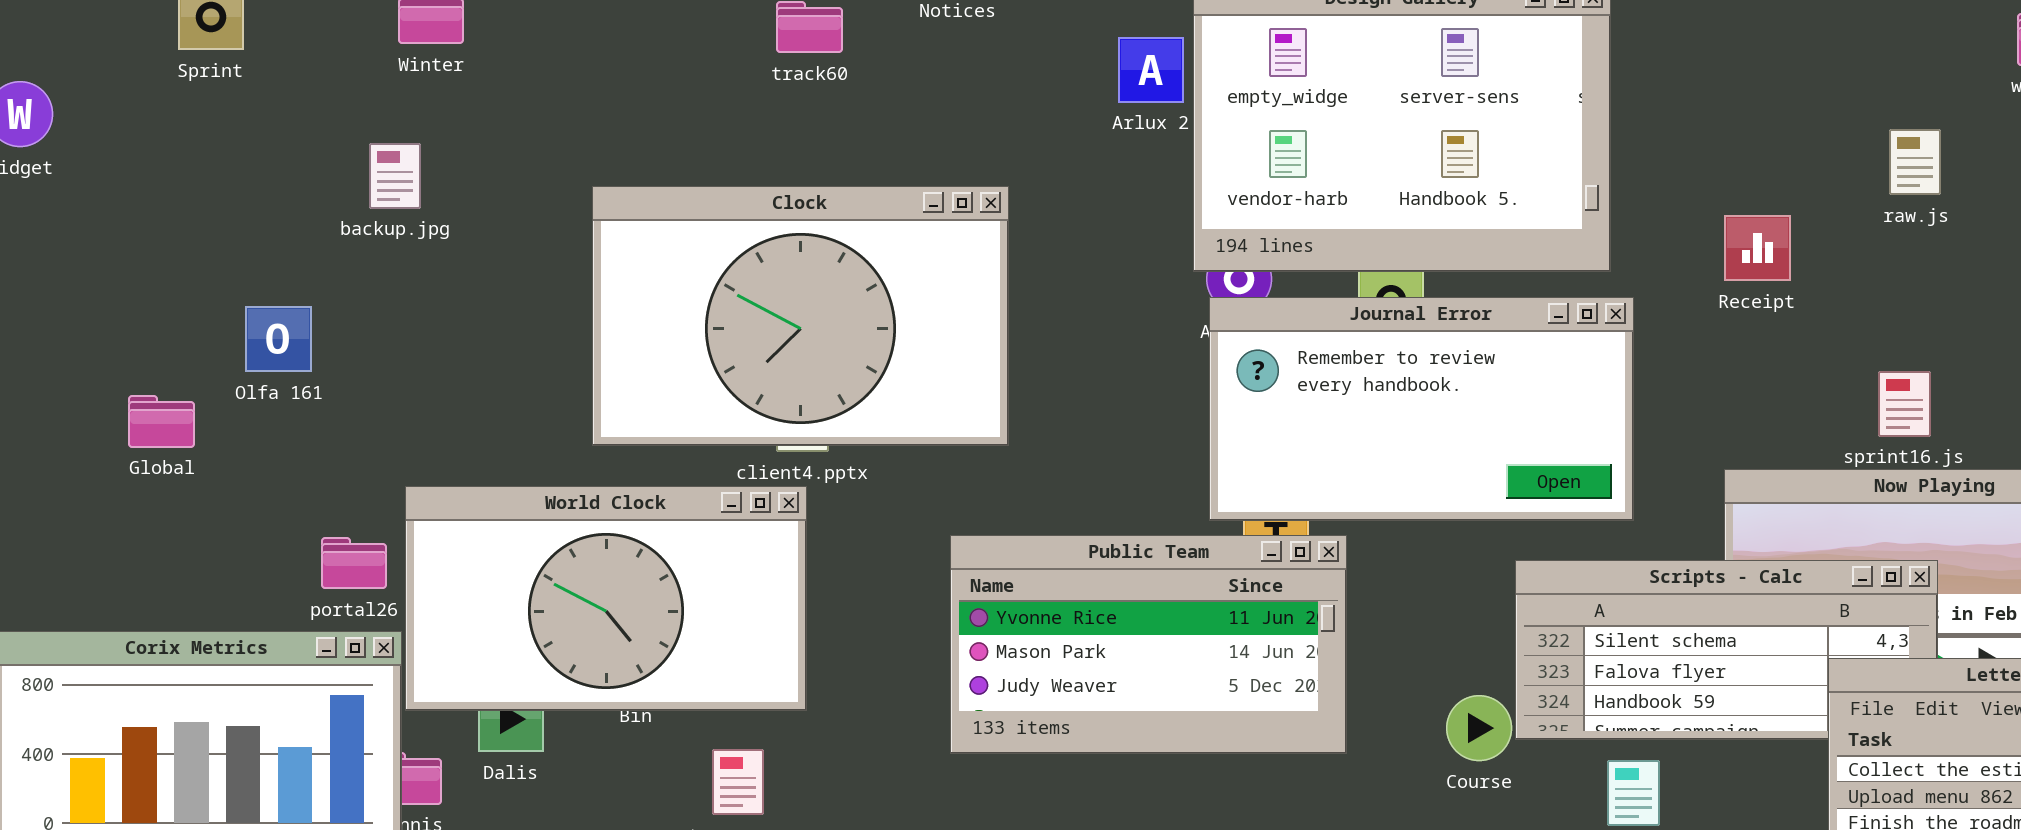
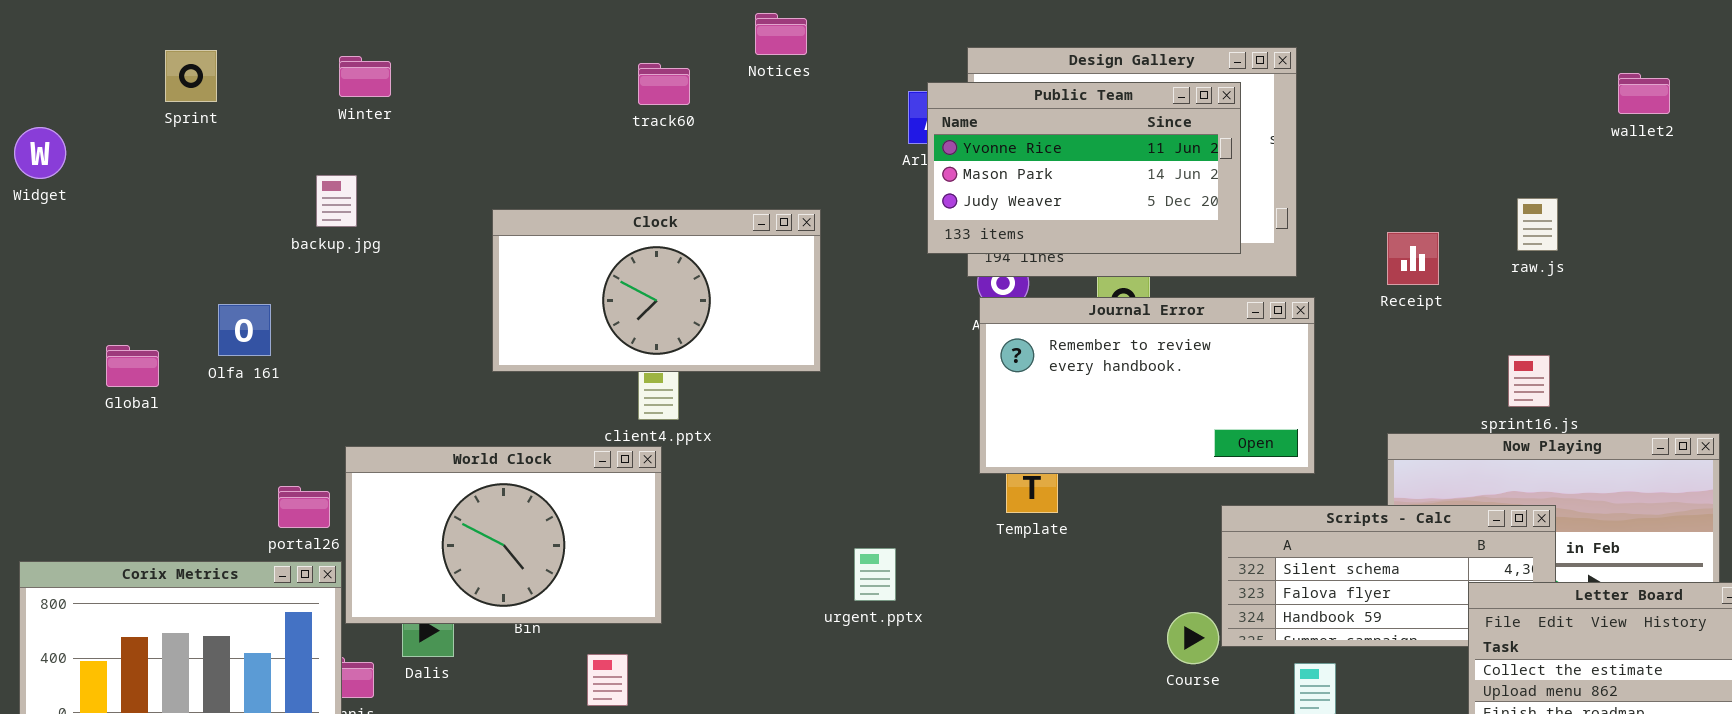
raw.js: [1889,129,1941,195] -> [1517,198,1558,251], moved
Clock: [592,186,1009,446] -> [492,209,821,372], resized
Global: [128,395,195,448] -> [106,345,159,387], moved
Public Team: [950,535,1347,754] -> [927,82,1241,254], moved

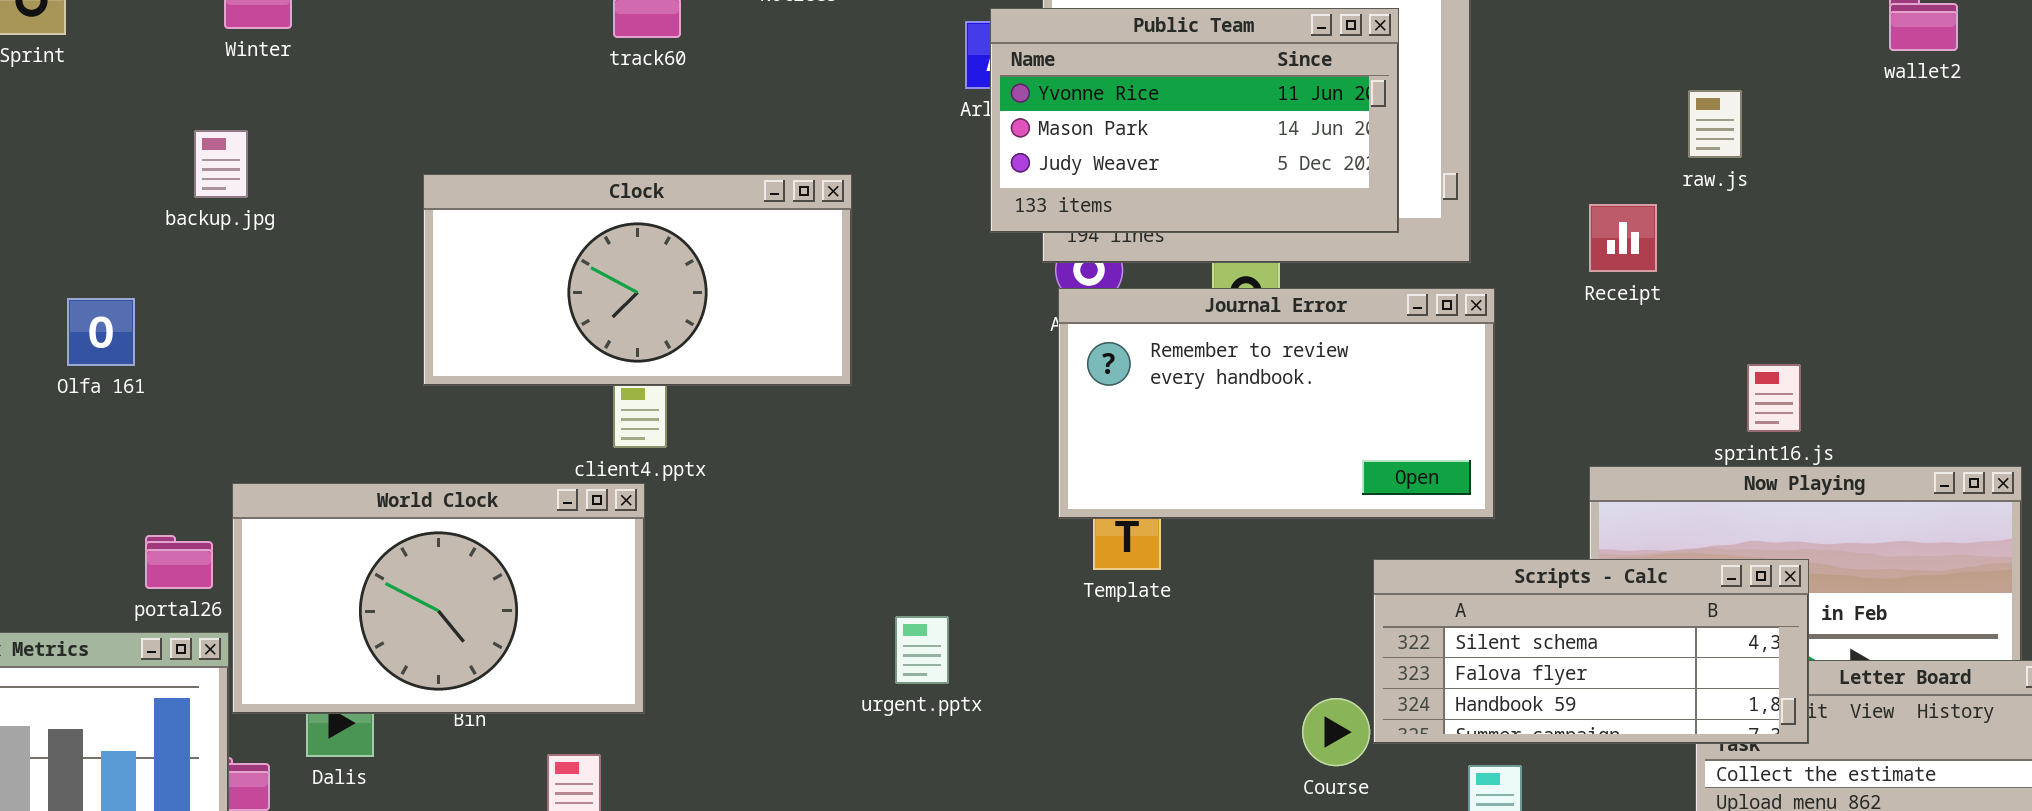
raw.js: [1517,198,1558,251] -> [1688,90,1742,158], moved
Scripts - Calc: [1221,505,1556,647] -> [1373,559,1809,744], raised

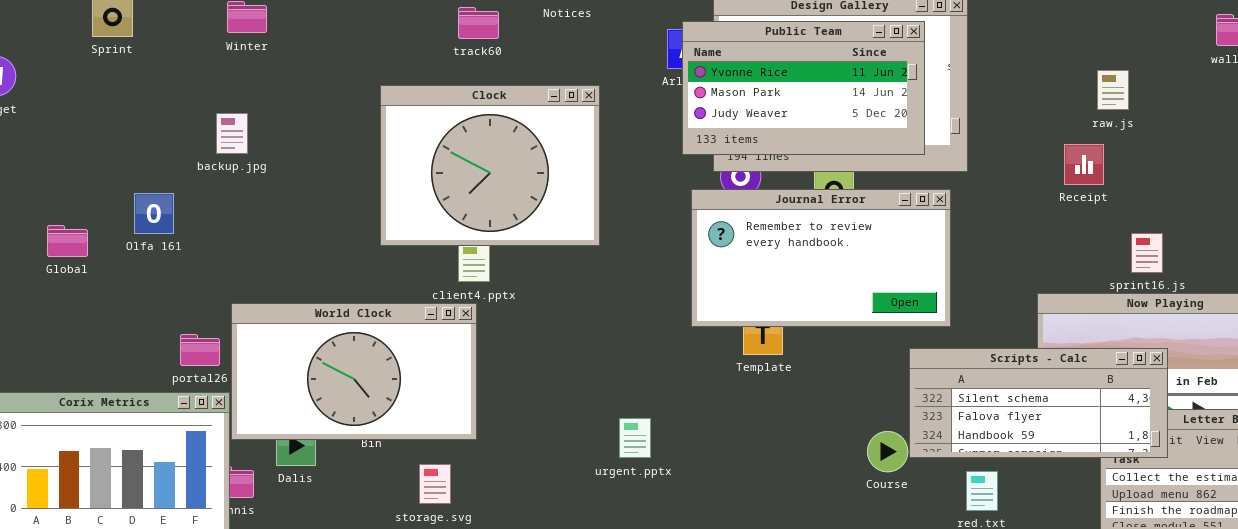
backup.jpg: [194,130,248,198] -> [216,113,248,154], moved
Clock: [423,174,852,386] -> [380,85,600,246], resized
Receipt: [1589,204,1657,272] -> [1064,144,1104,185], moved
Journal Error: [1058,288,1495,519] -> [691,189,951,327], moved
urgent.pptx: [895,616,949,684] -> [619,418,651,458], moved

